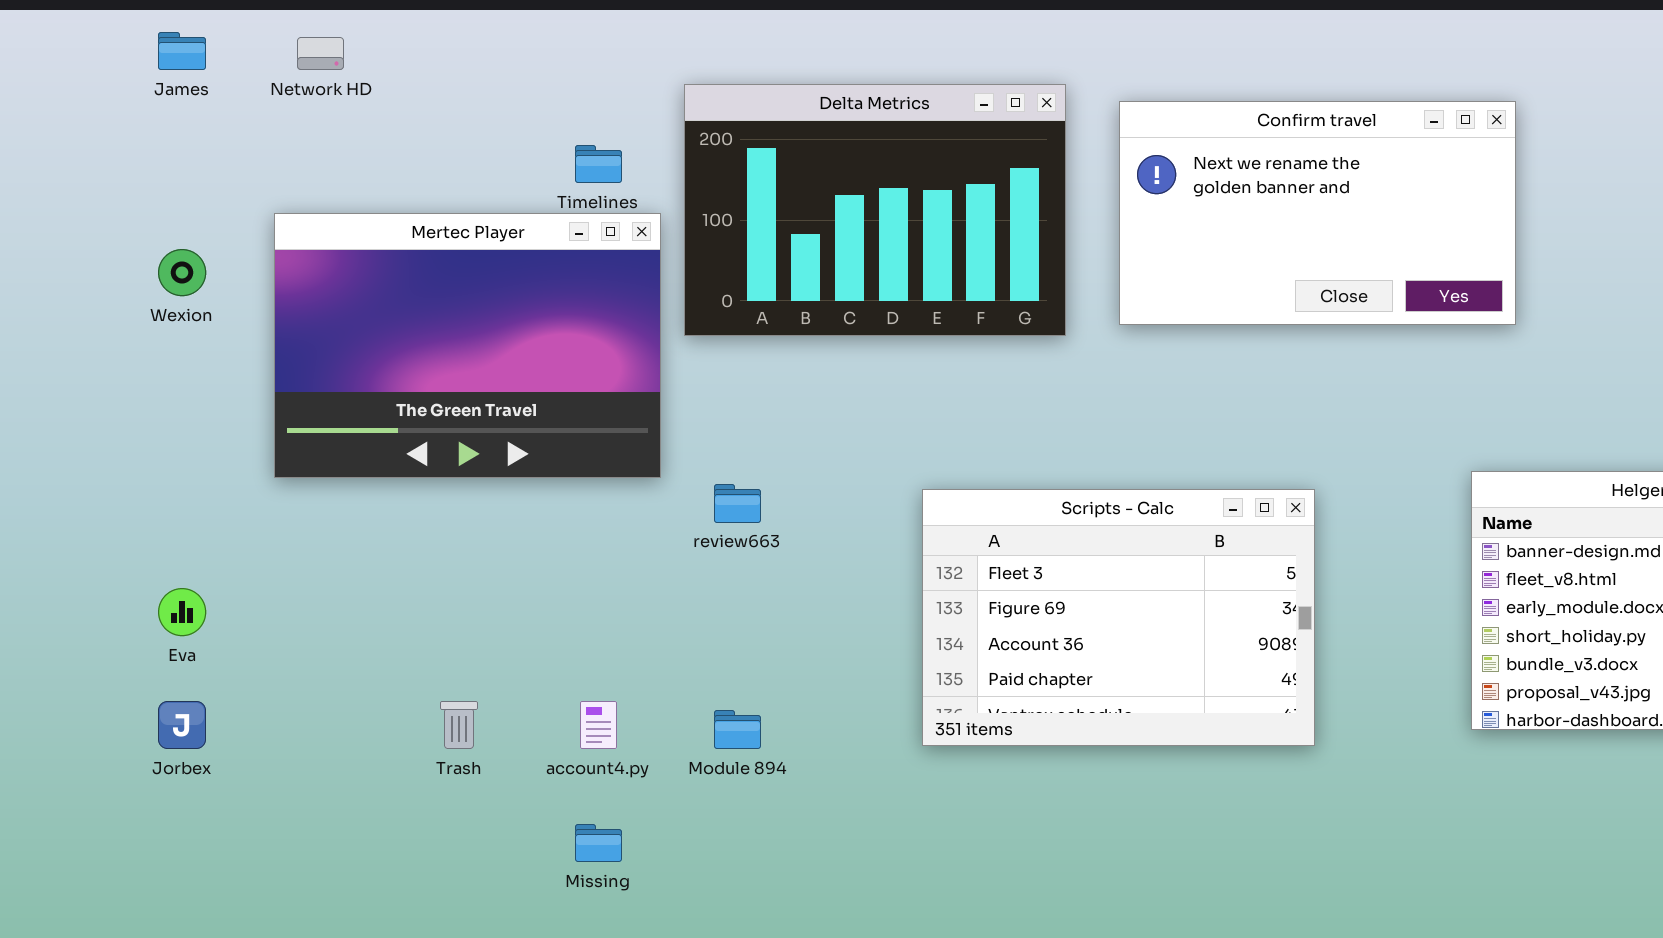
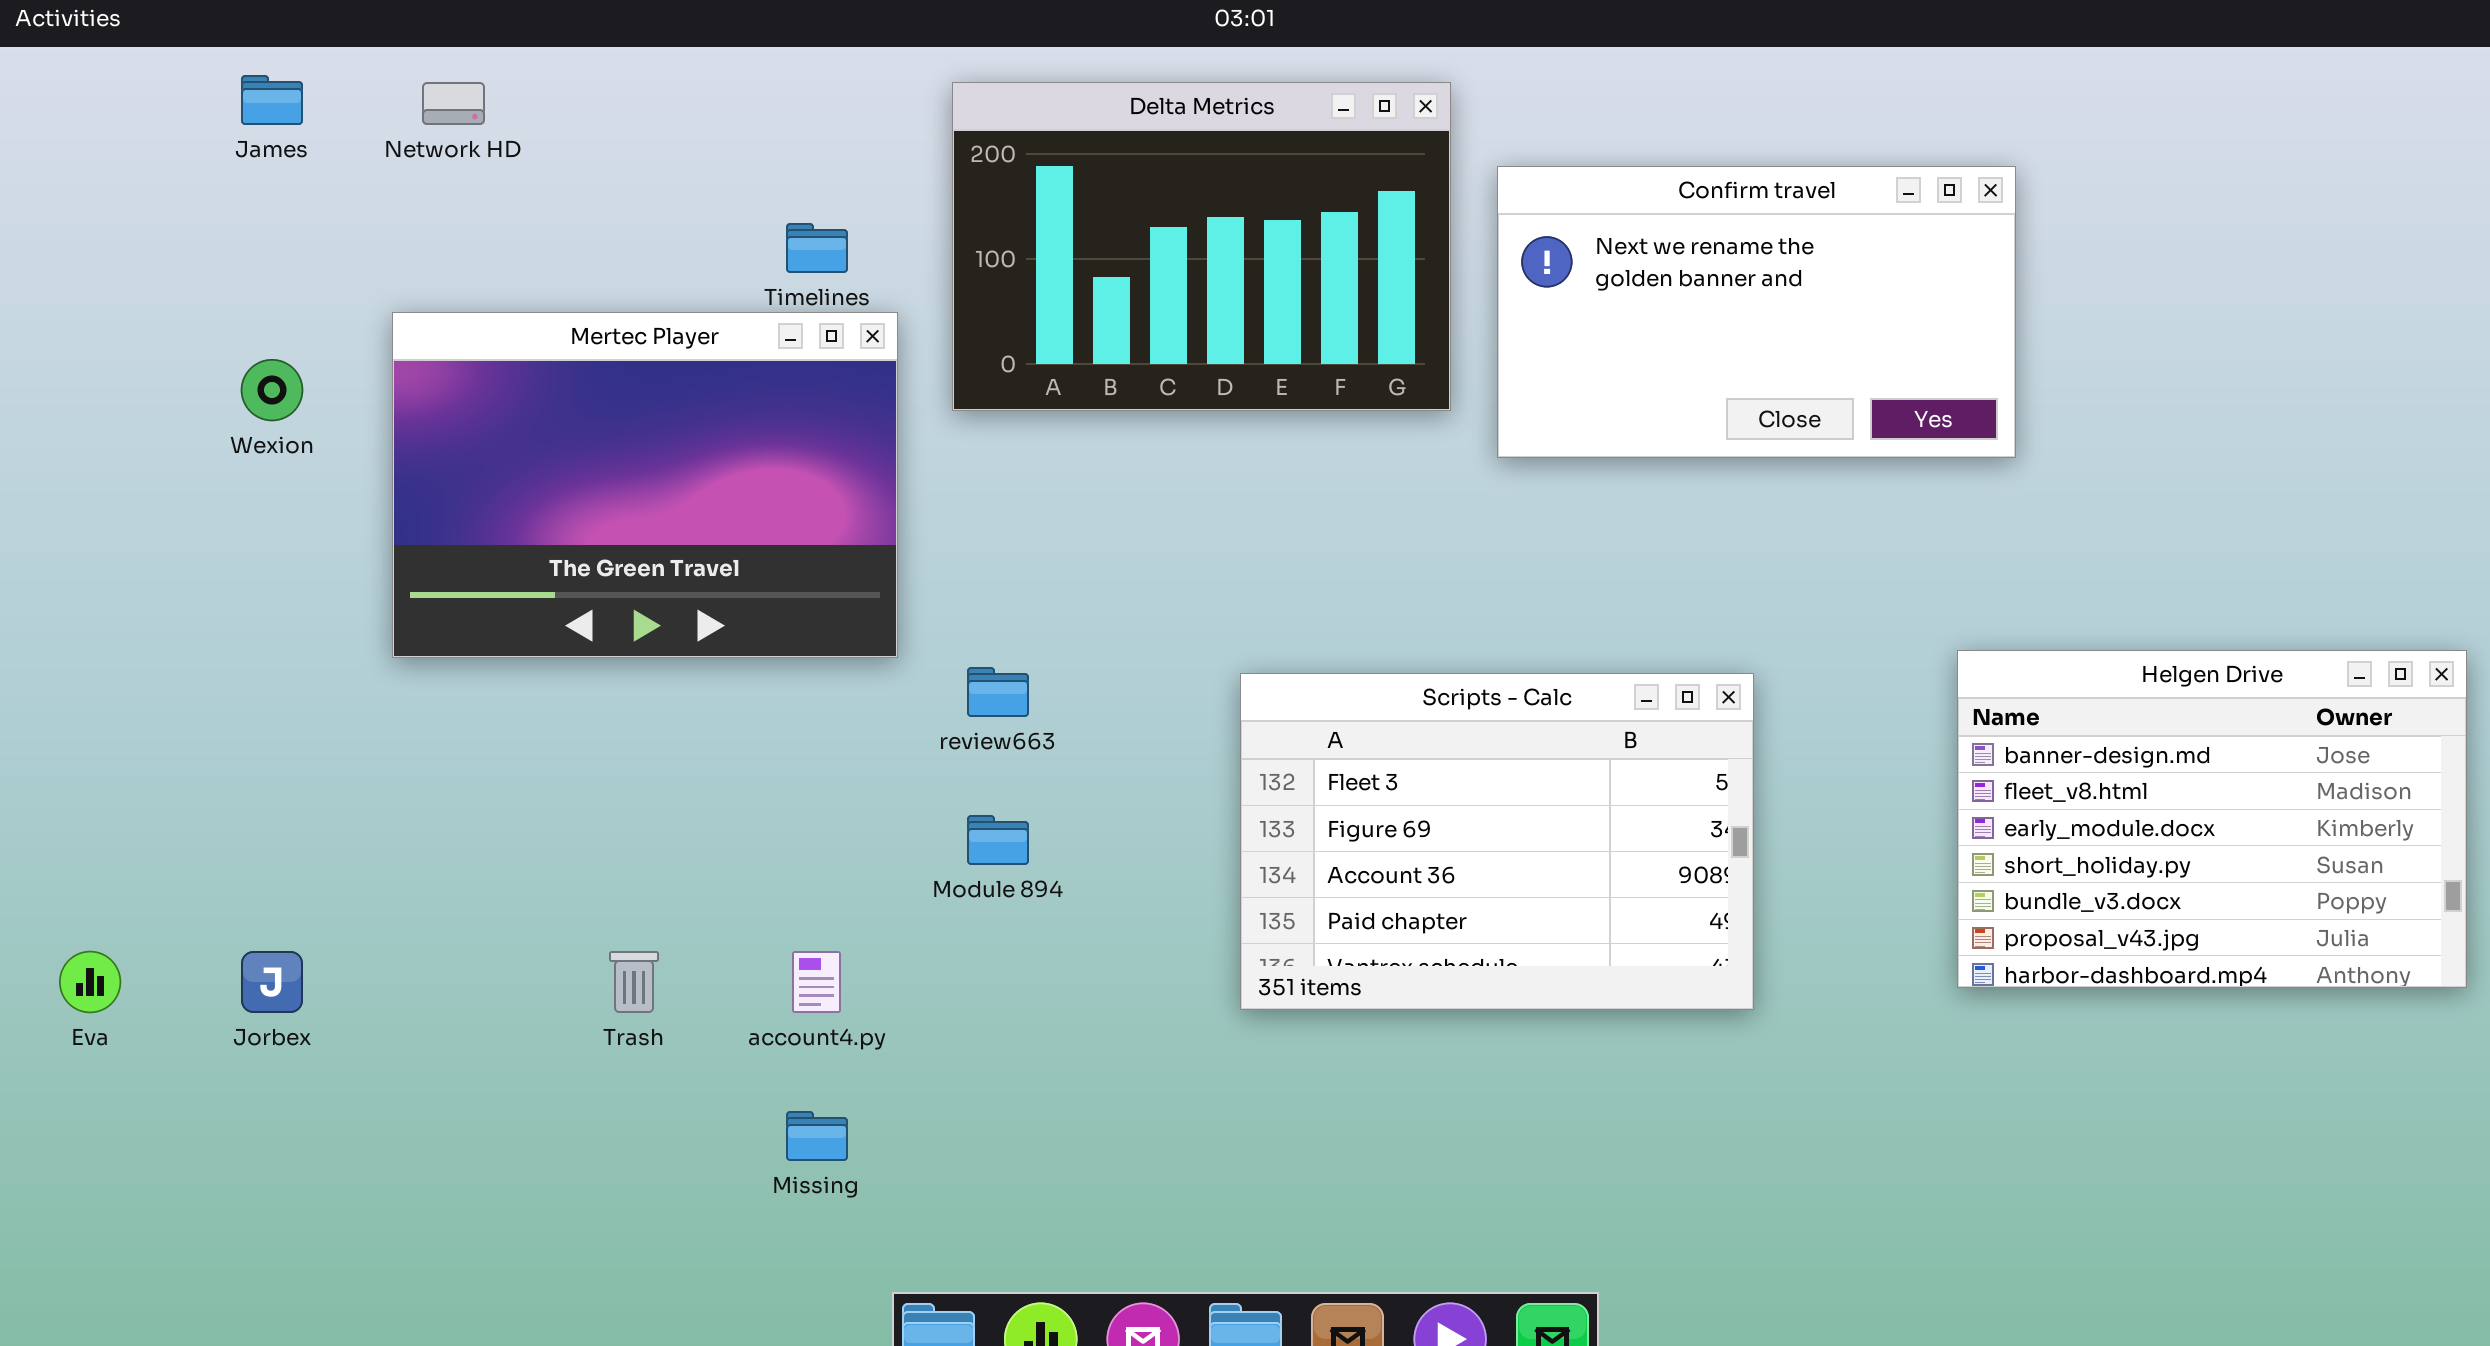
Delta Metrics: [684,84,1066,336] -> [952,82,1451,411], moved
Eva: [158,588,206,636] -> [59,951,121,1013], moved
Module 894: [714,710,761,749] -> [967,815,1029,865], moved

